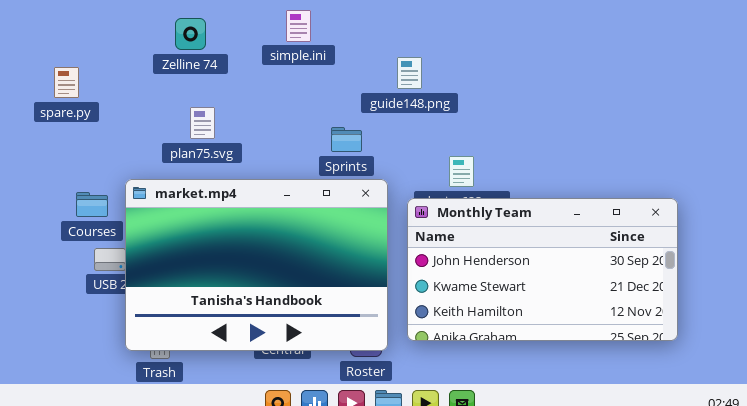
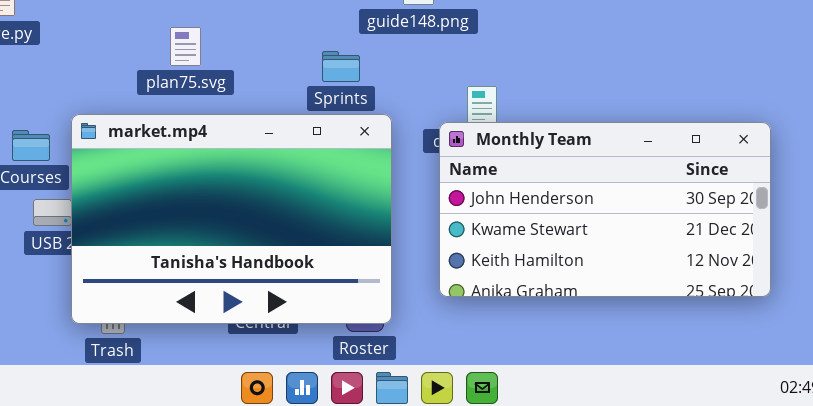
plan75.svg: [190,107,215,139] -> [170,27,201,66], moved
Monthly Team: [407,198,678,341] -> [439,122,771,297], moved

